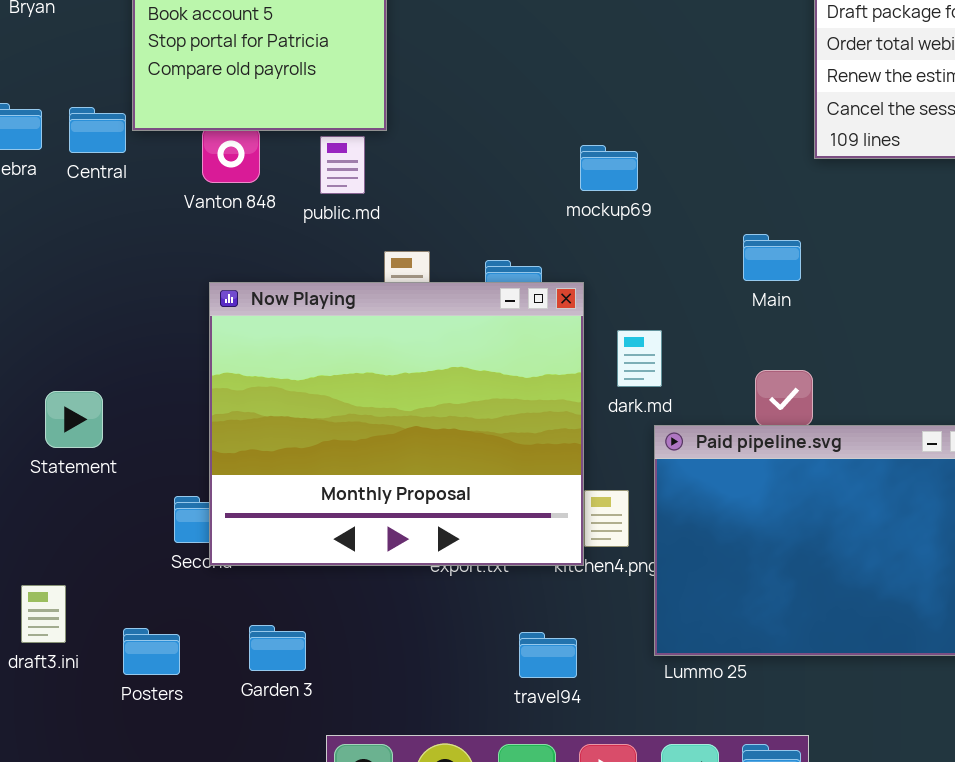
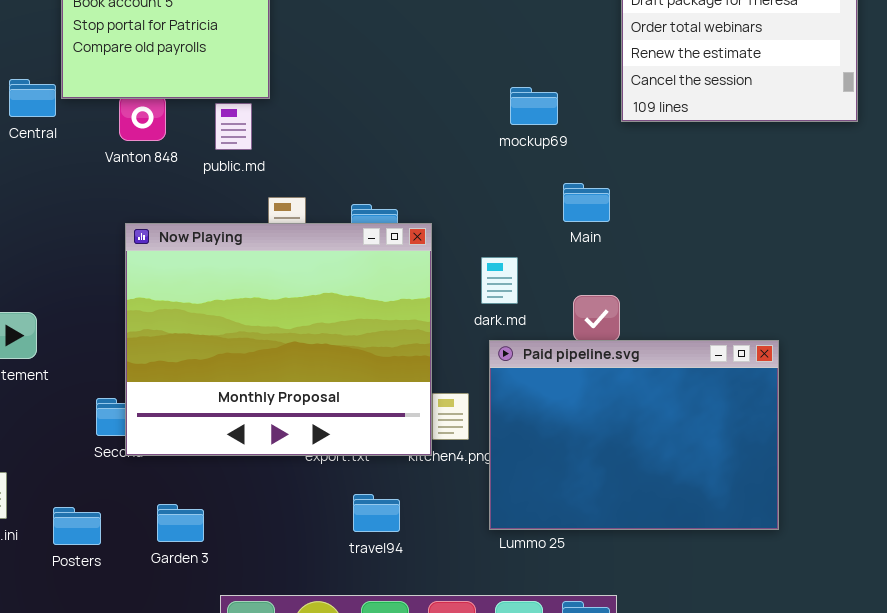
mockup69: [580,145,638,191] -> [510,87,558,125], moved
dark.md: [617,330,662,387] -> [481,257,518,304], moved
travel94: [519,632,577,678] -> [353,494,400,532], moved

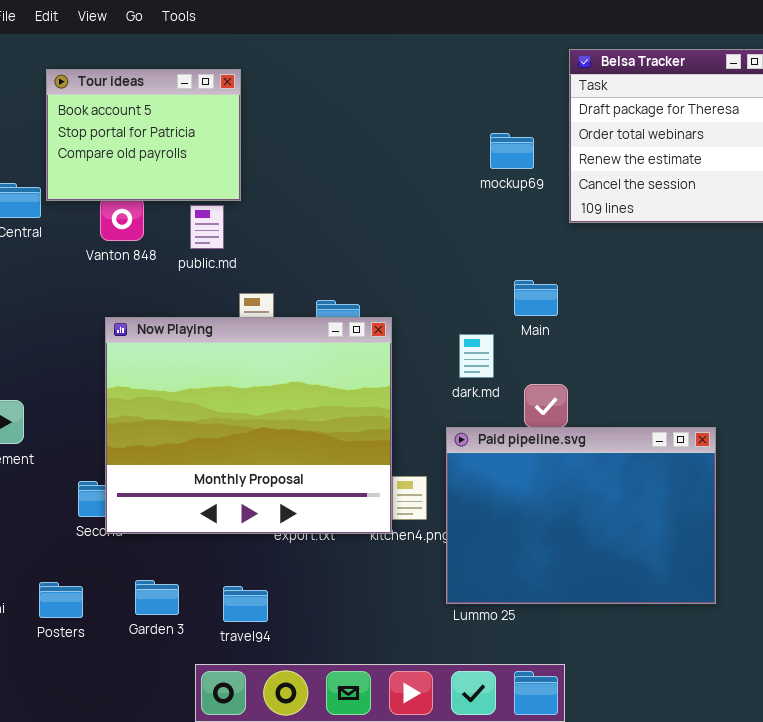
mockup69: [510,87,558,125] -> [490,133,534,169], moved
dark.md: [481,257,518,304] -> [459,334,494,378], moved
travel94: [353,494,400,532] -> [223,586,268,622], moved

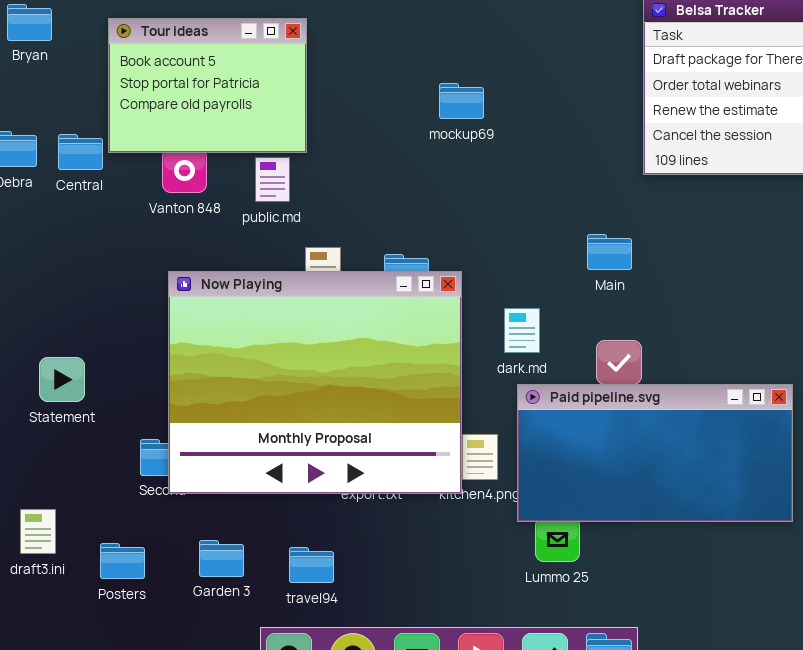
mockup69: [490,133,534,169] -> [439,83,484,119], moved
dark.md: [459,334,494,378] -> [504,308,540,353], moved
Paid pipeline.svg: [446,427,716,604] -> [517,384,793,522], resized

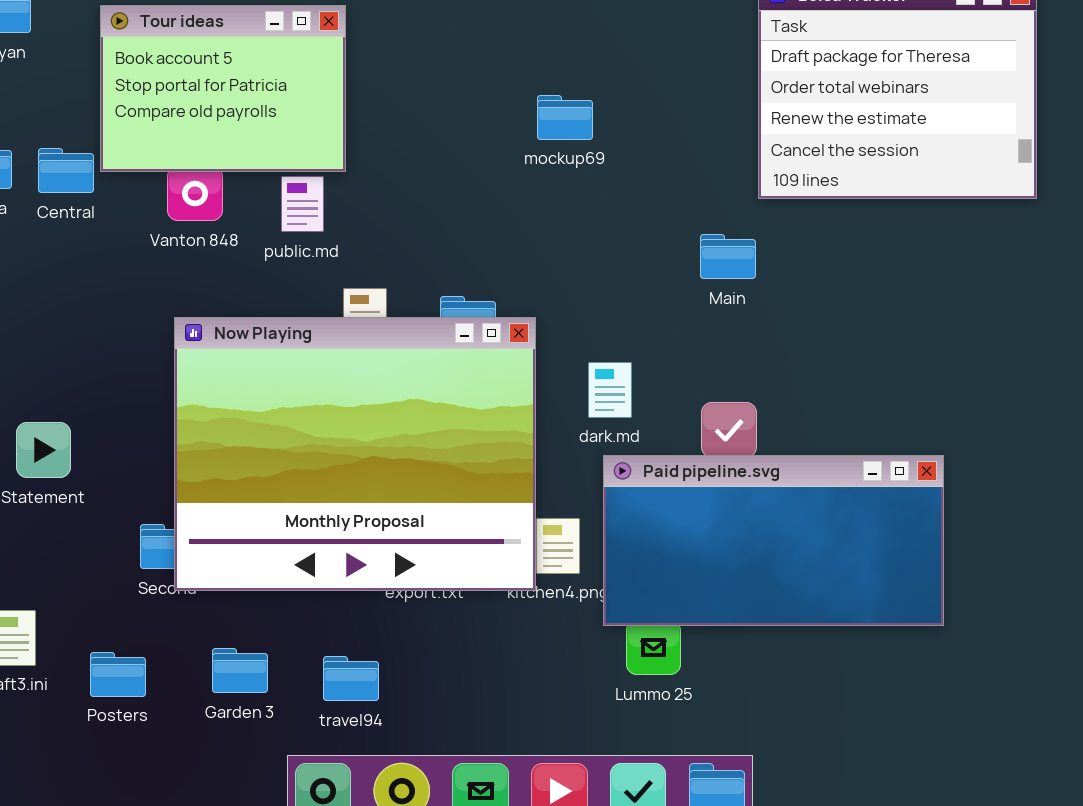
mockup69: [439,83,484,119] -> [537,95,593,140], moved
Main: [587,234,632,270] -> [700,234,756,279], moved

